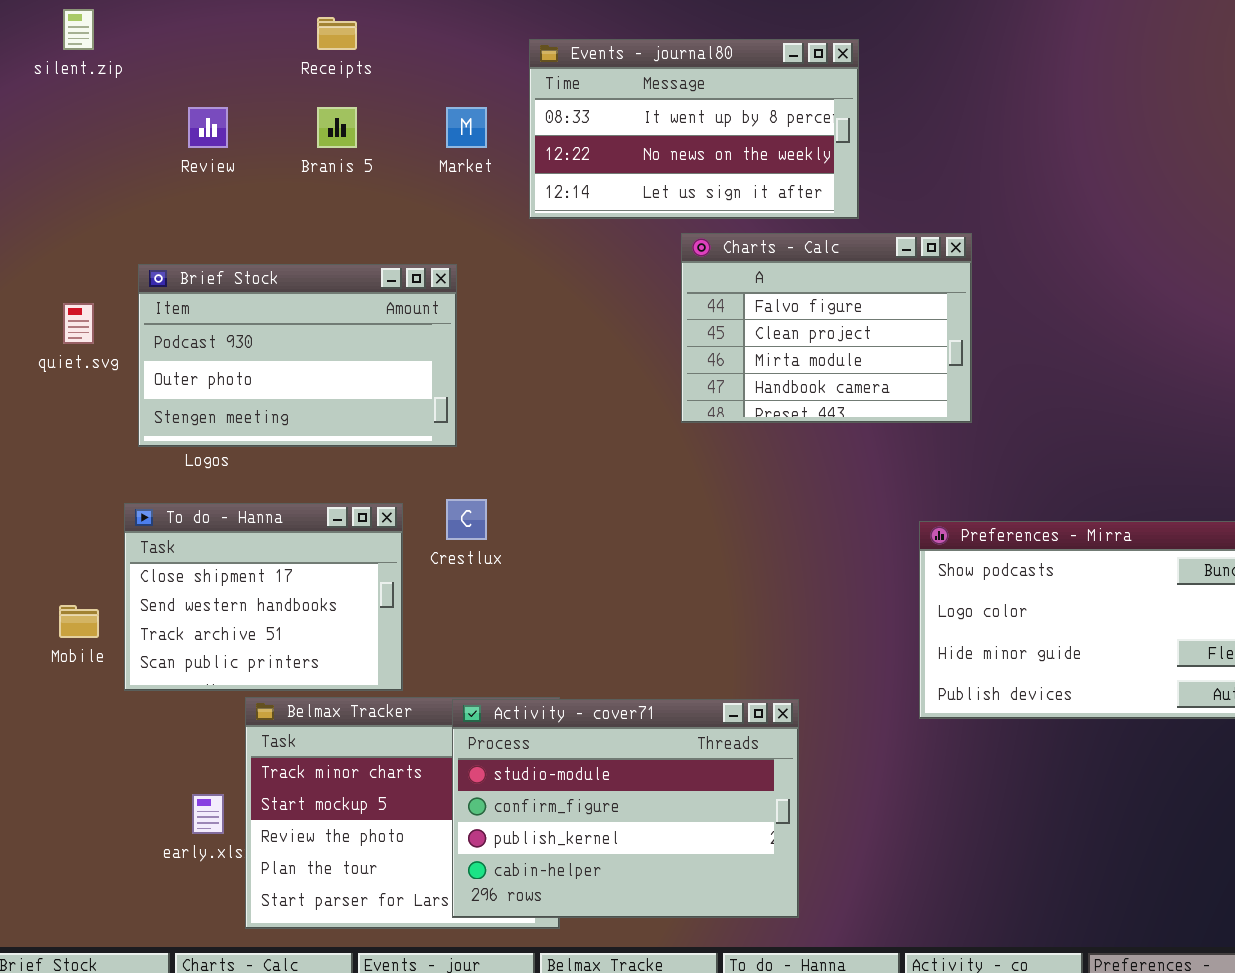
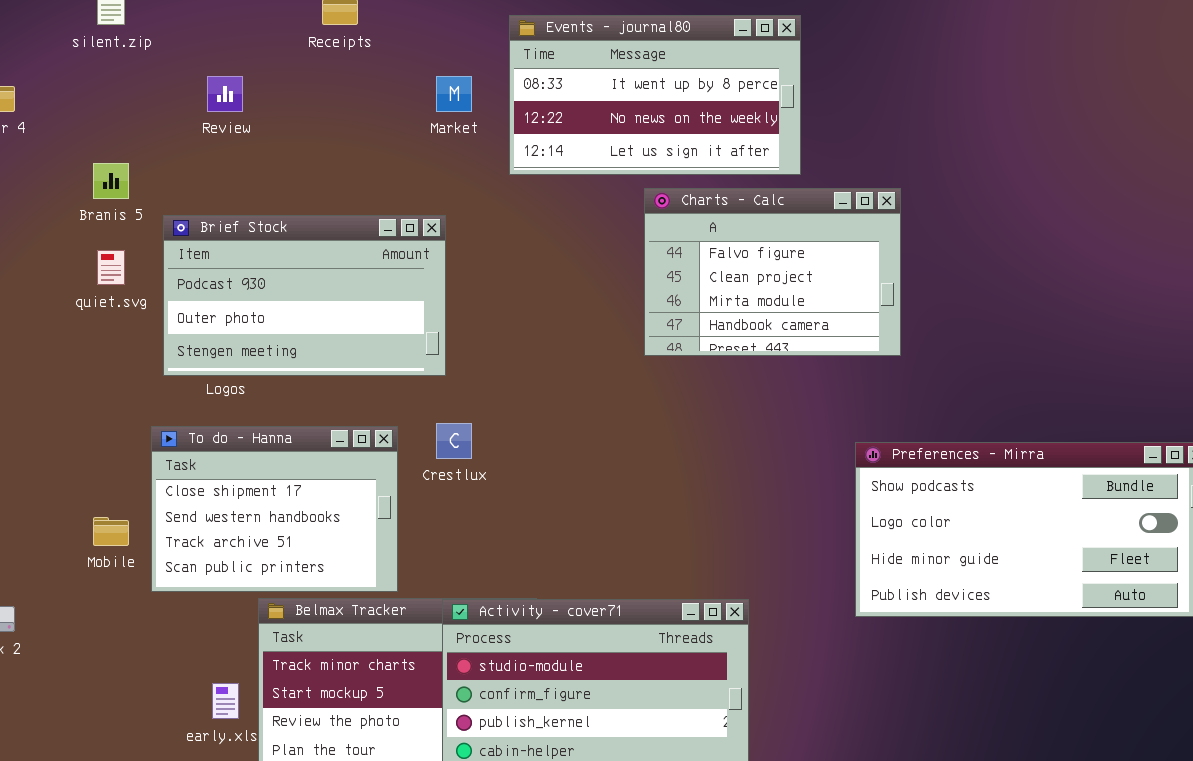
Branis 5: [317,107,357,148] -> [93,163,129,199], moved

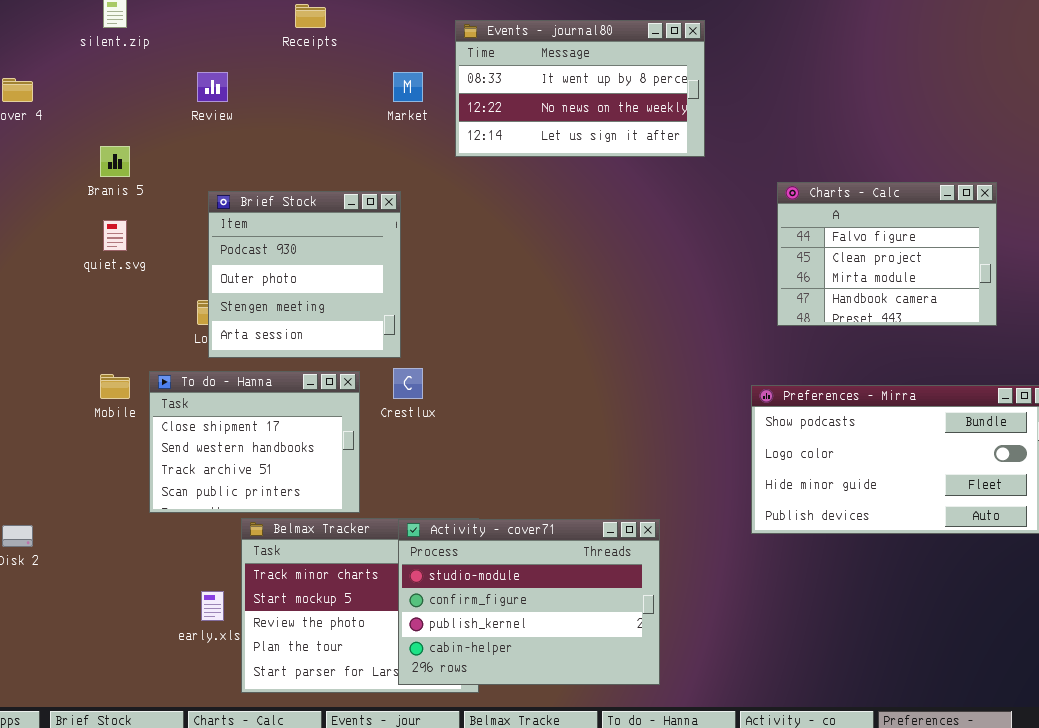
Charts - Calc: [644,188,901,356] -> [777,182,997,326], moved
Brief Stock: [163,215,446,376] -> [208,191,401,358], resized
Mobile: [93,517,129,546] -> [100,374,130,399], moved

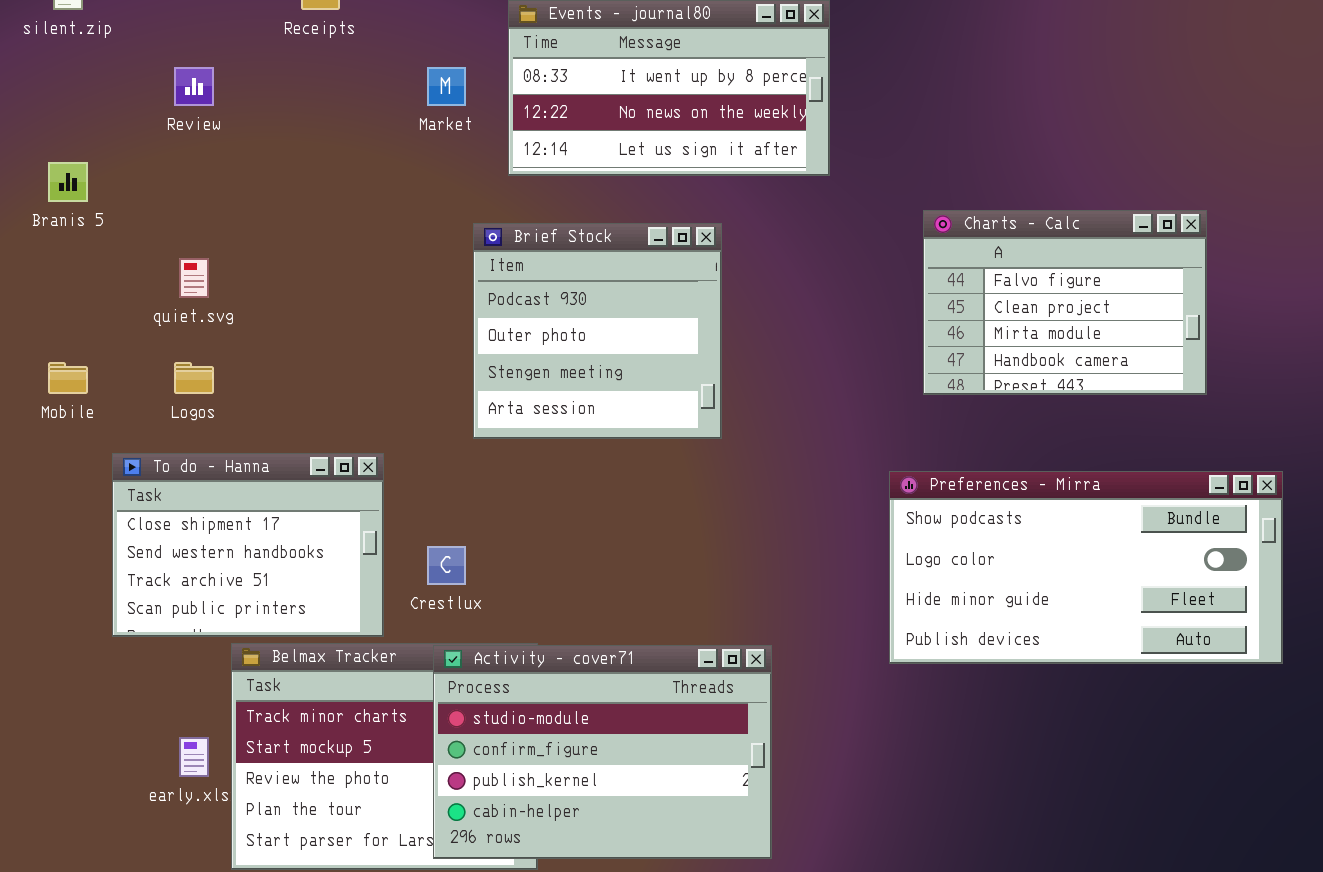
Brief Stock: [208,191,401,358] -> [473,223,722,439], moved
quiet.svg: [103,220,127,251] -> [179,258,209,298], moved
Crestlux: [393,368,423,399] -> [427,546,466,585], moved
Mobile: [100,374,130,399] -> [48,362,88,394], moved

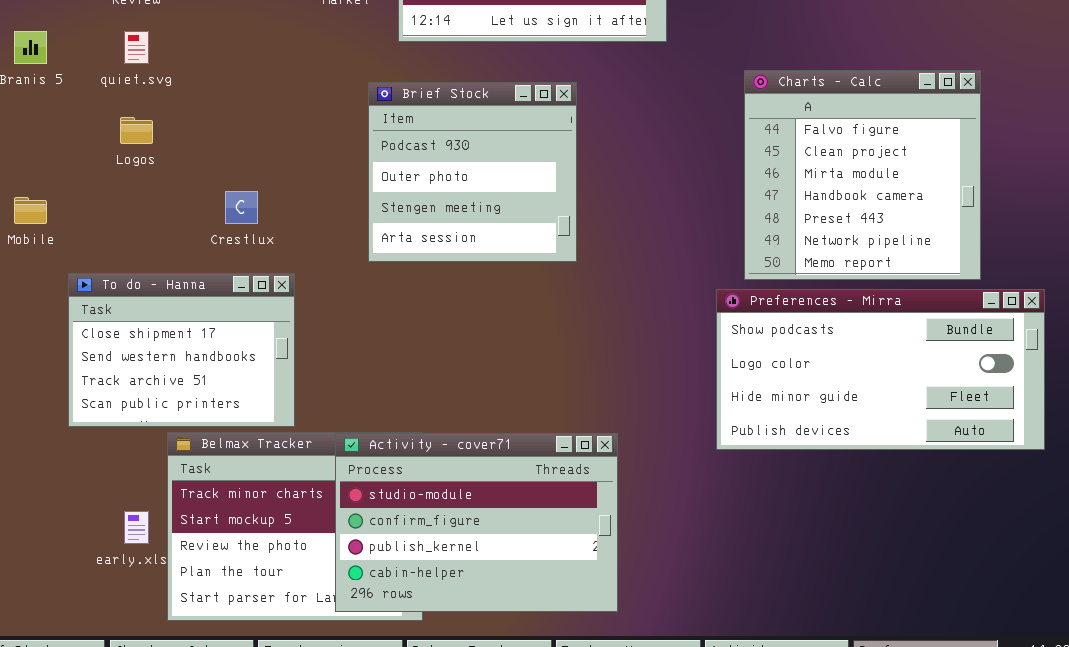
Charts - Calc: [923,210,1207,395] -> [744,70,981,280], resized
quiet.svg: [179,258,209,298] -> [124,31,149,64], moved
Logos: [174,362,214,394] -> [120,117,153,144], moved
Crestlux: [427,546,466,585] -> [225,191,258,224], moved

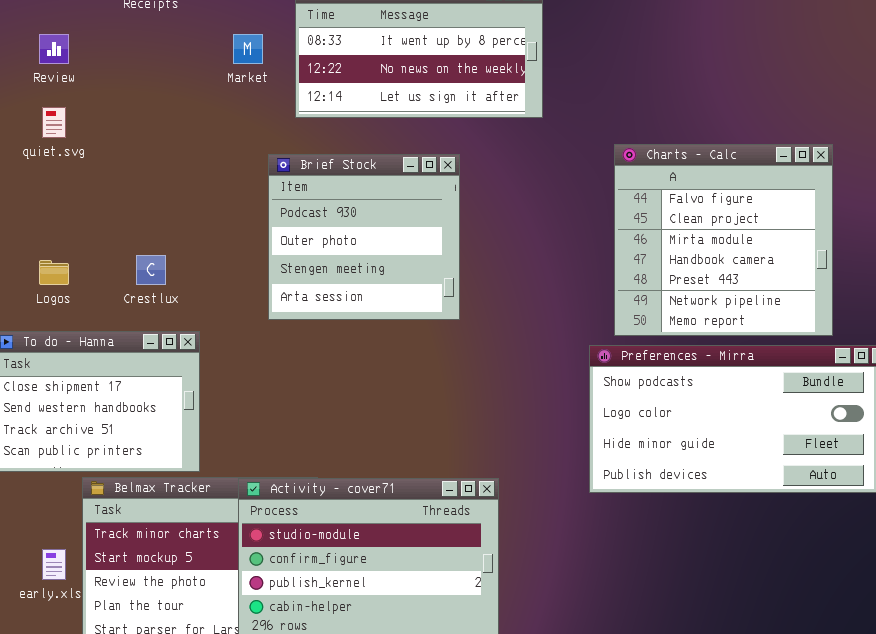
Logos: [120,117,153,144] -> [39,260,69,285], moved

